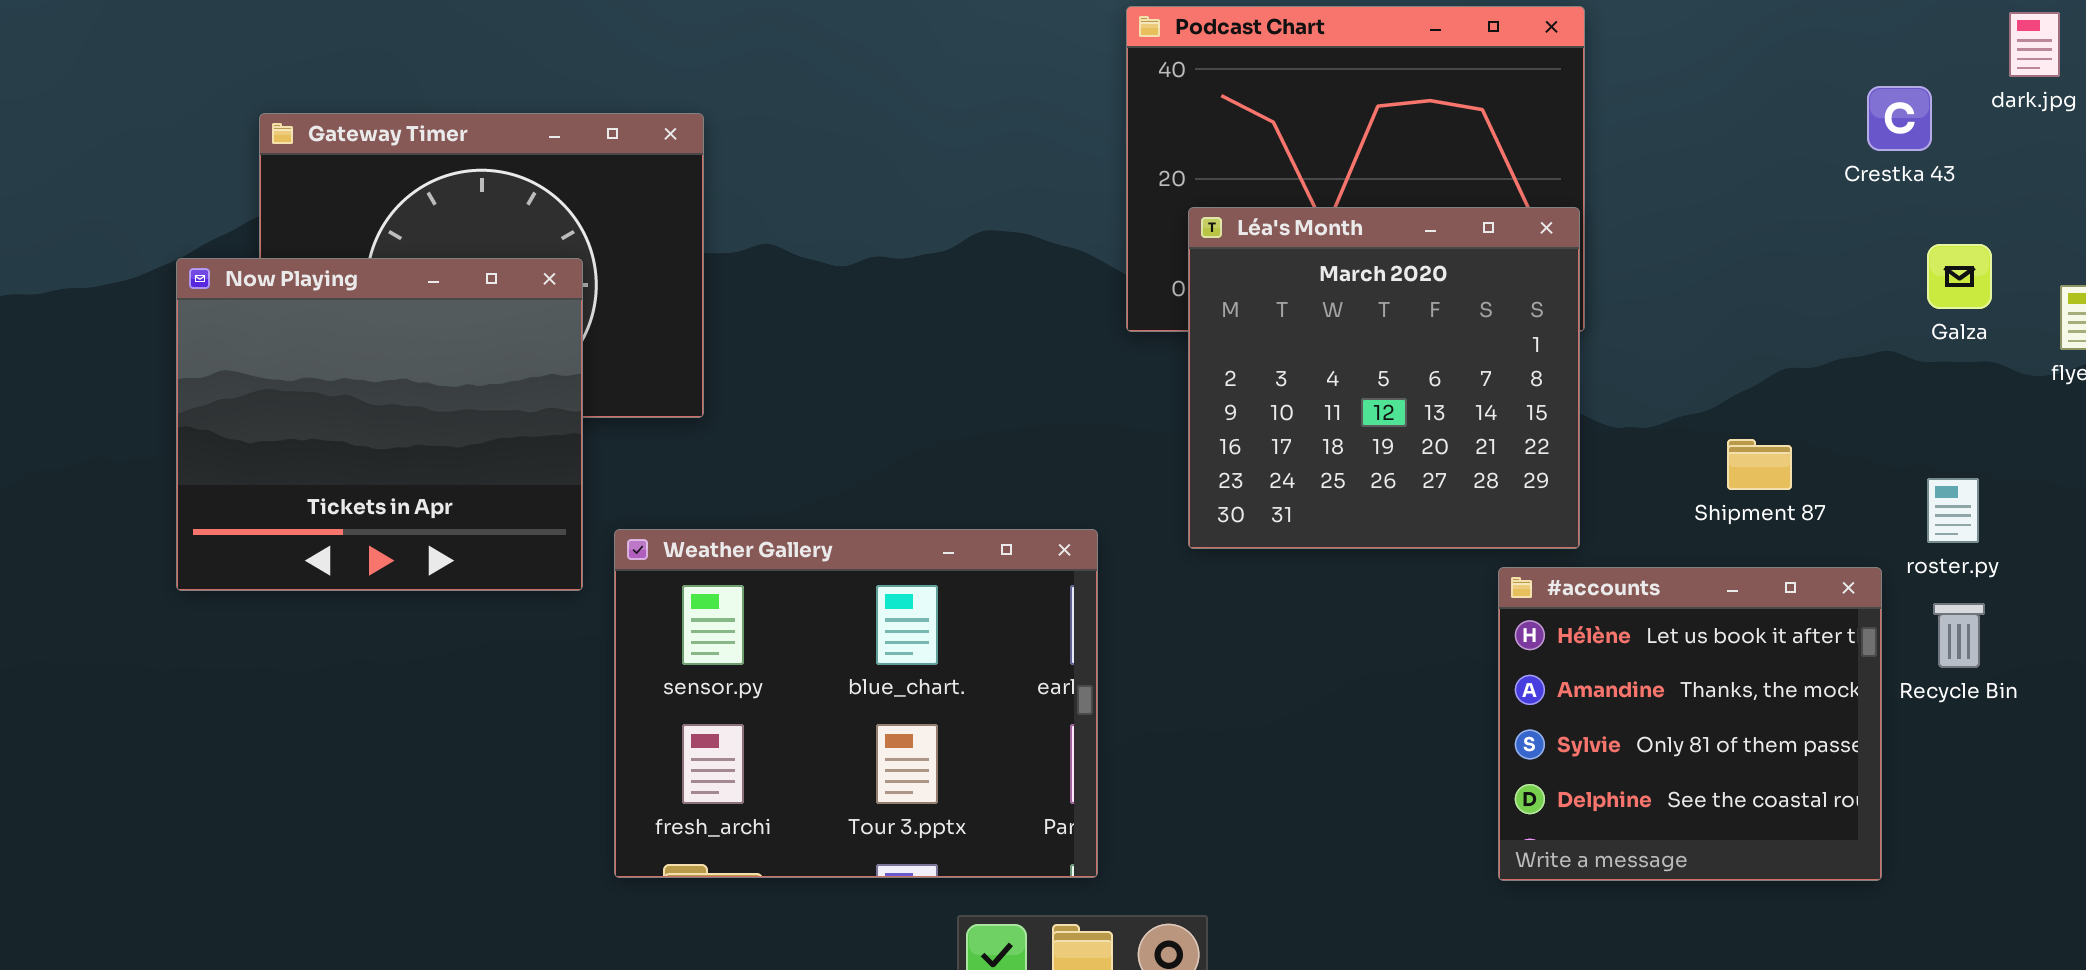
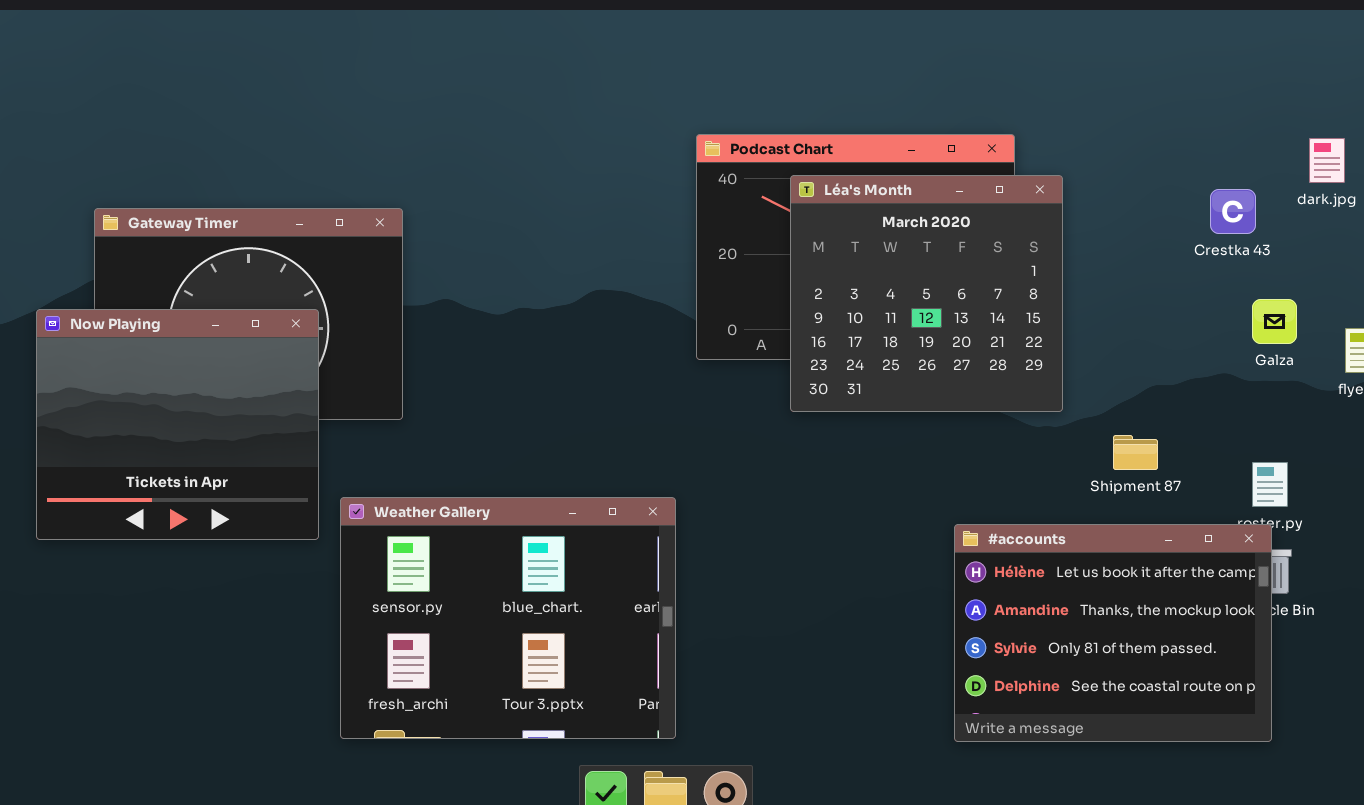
Léa's Month: [1188,207,1580,549] -> [790,175,1063,412], moved
#accounts: [1498,567,1882,881] -> [954,524,1272,742], resized

